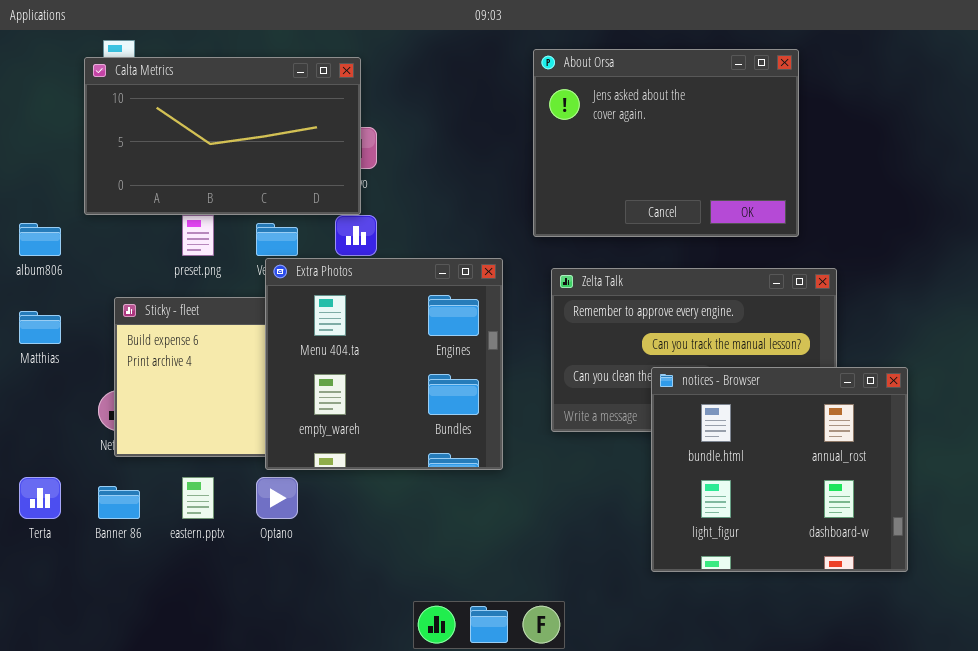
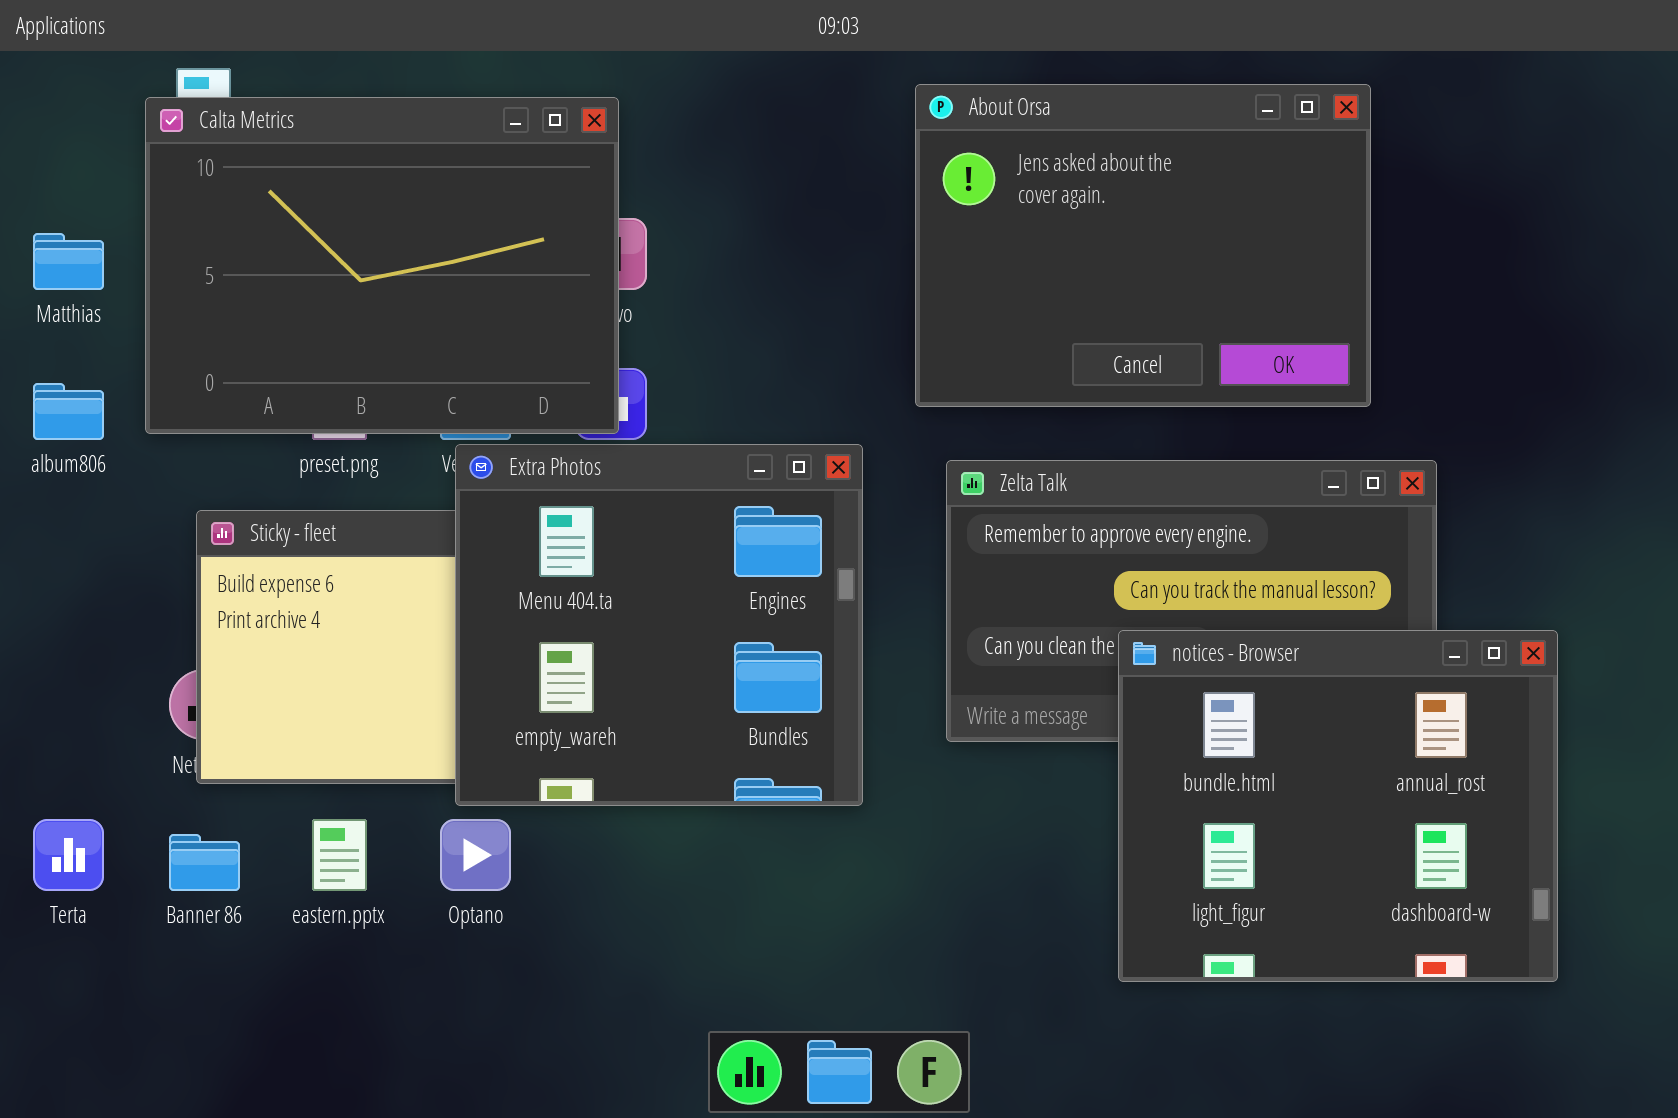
Calta Metrics: [84,57,361,215] -> [145,97,619,434], resized
Matthias: [19,311,61,344] -> [33,233,104,290], moved

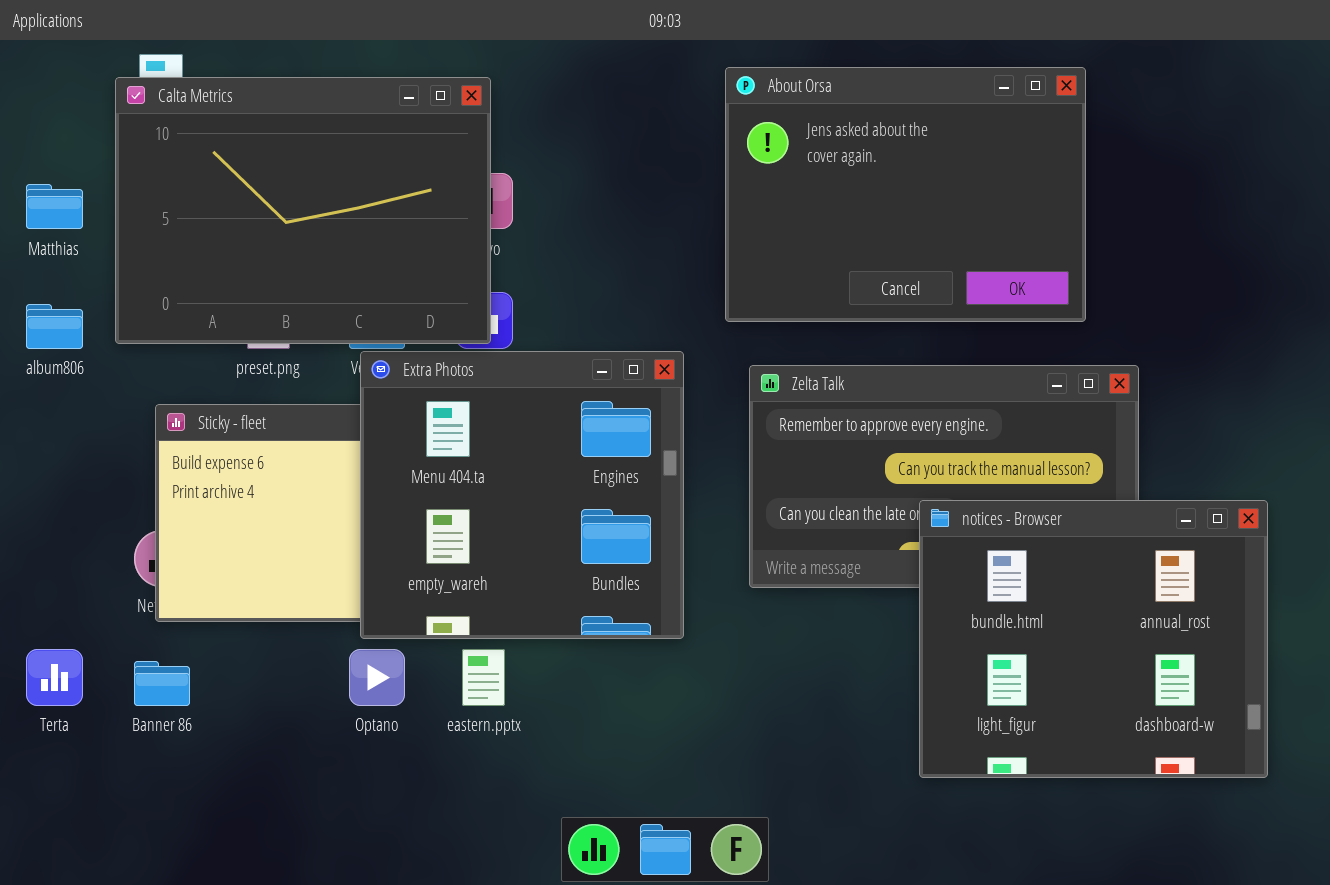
notices - Browser: [1118,630,1558,982] -> [919,500,1268,778], moved
eastern.pptx: [312,819,367,891] -> [462,649,505,706], moved

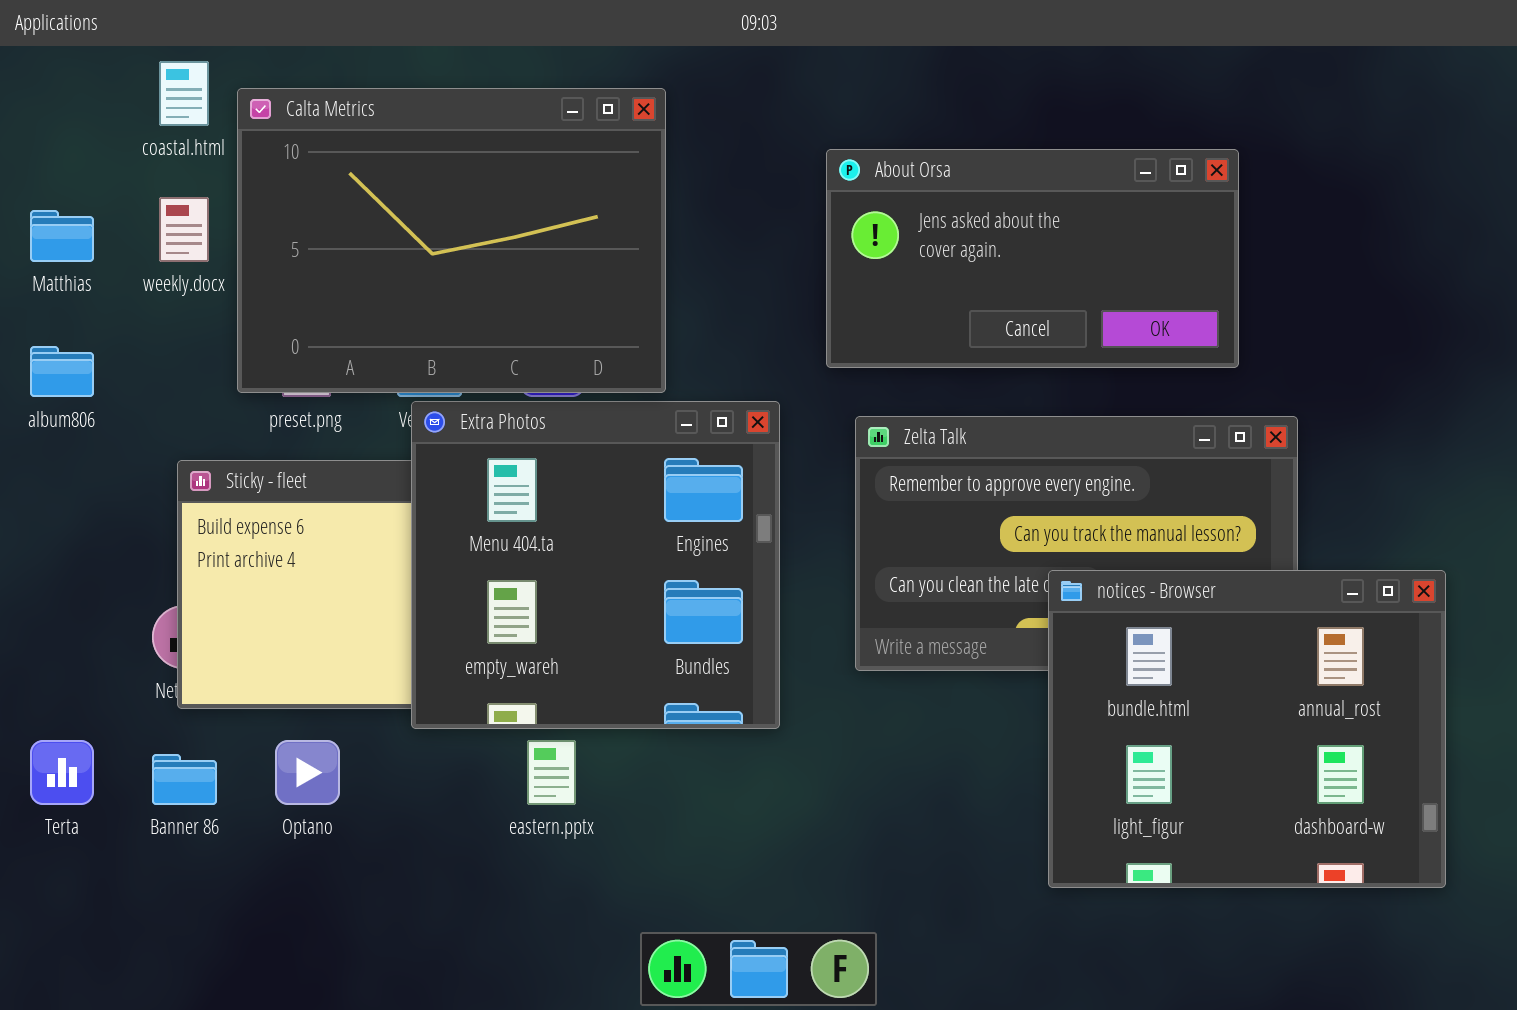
About Orsa: [725,67,1086,322] -> [826,149,1239,368], resized
Calta Metrics: [115,77,491,344] -> [237,88,666,393], moved
Optano: [349,649,405,706] -> [275,740,340,805], moved

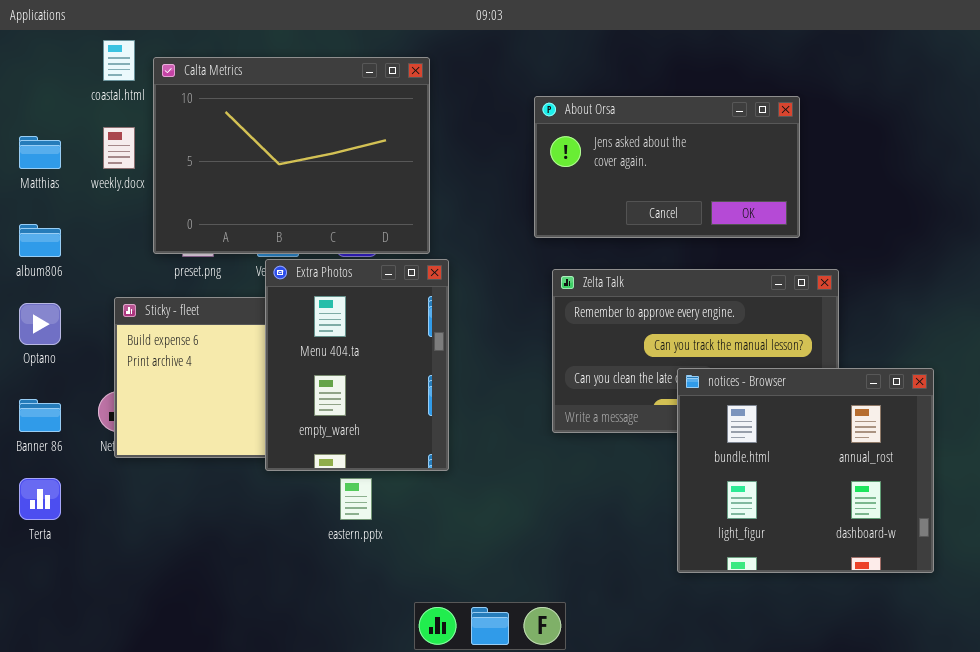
Extra Photos: [411,401,780,729] -> [265,259,449,471], resized
Optano: [275,740,340,805] -> [19,303,61,345], moved
Banner 86: [152,754,217,805] -> [19,399,61,432], moved

